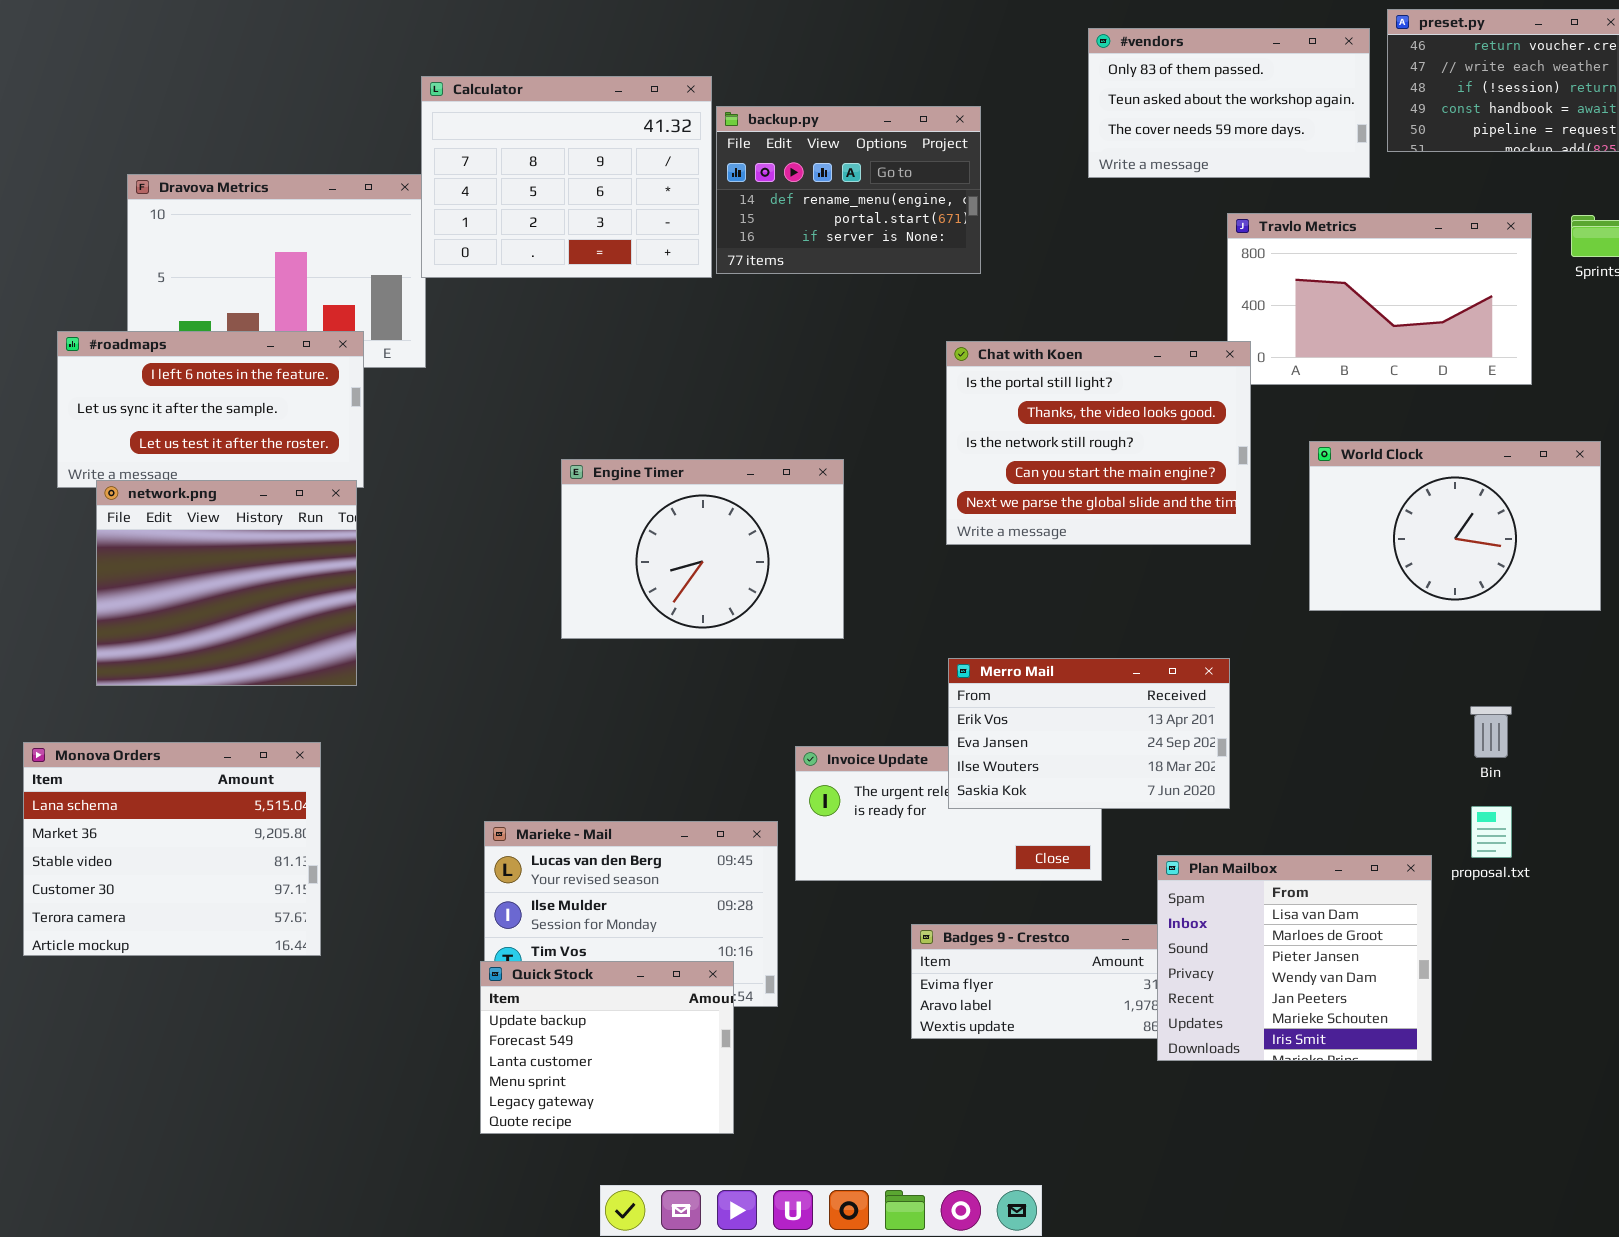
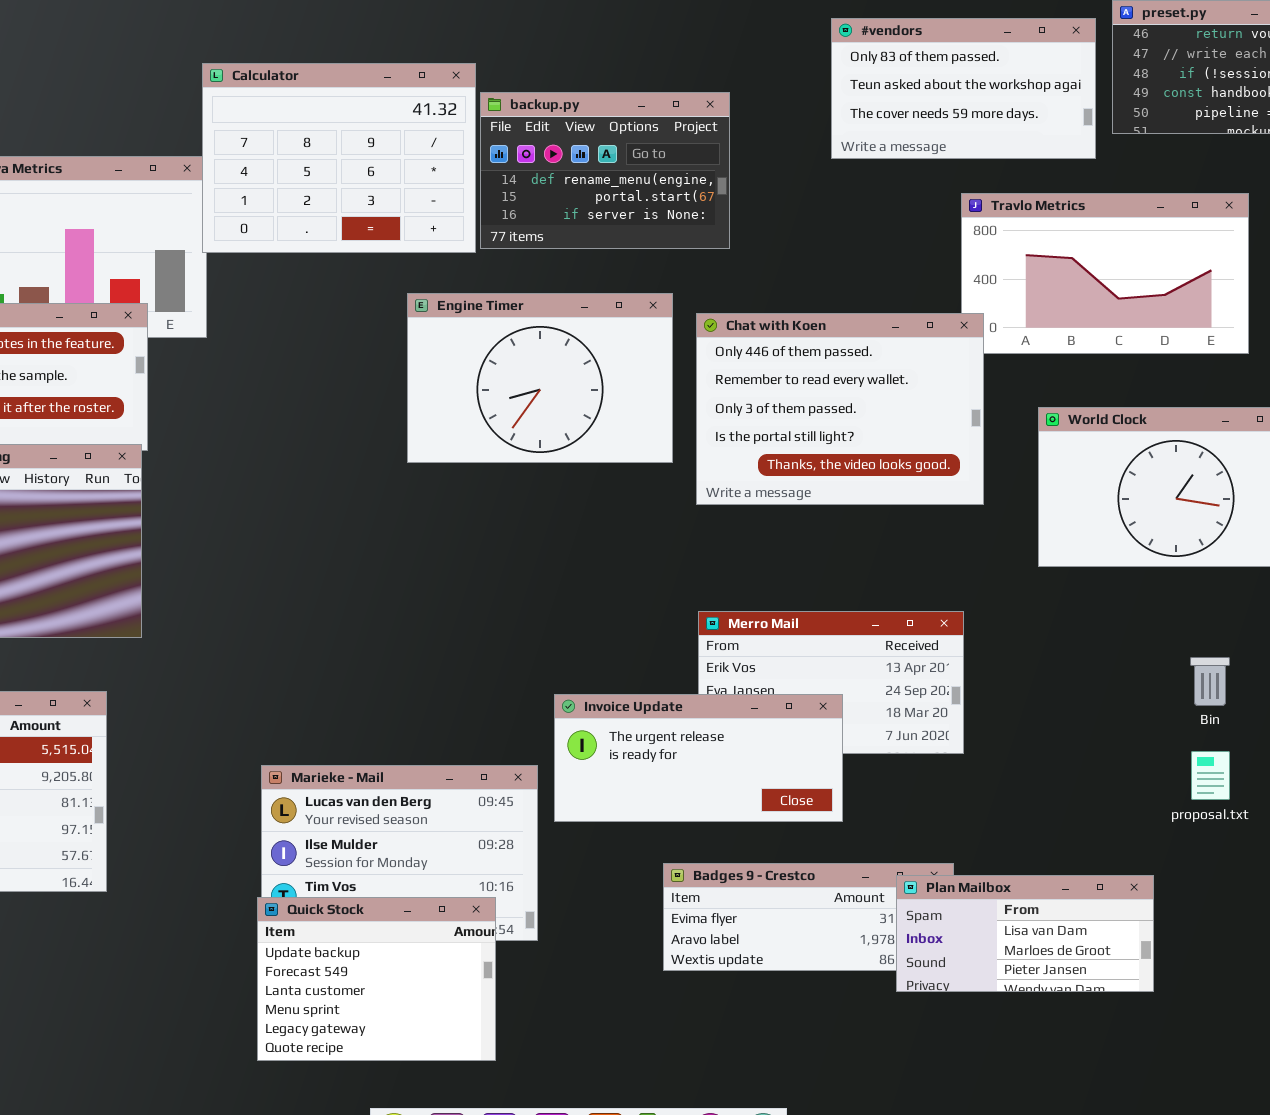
Chat with Koen: [946,341,1251,545] -> [696,313,984,505], scrolled up 3 rows
Engine Timer: [561,459,844,639] -> [407,293,673,463], moved
Invoice Update: [795,746,1102,881] -> [554,694,843,822], raised
Plan Mailbox: [1157,855,1432,1061] -> [896,875,1154,992], resized

